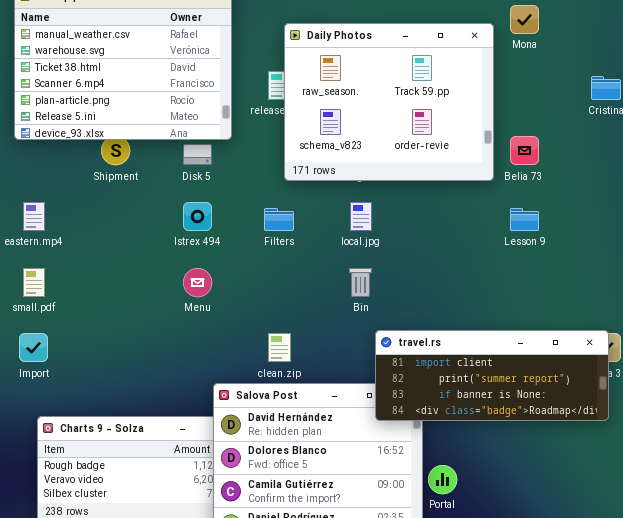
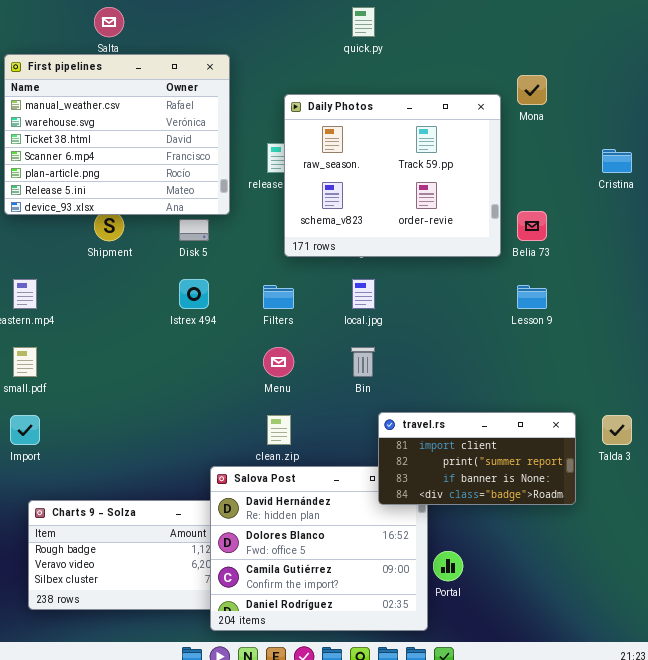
Menu: [183,268,212,297] -> [263,347,294,377], moved
travel.rs: [375,330,609,421] -> [378,412,576,505], resized

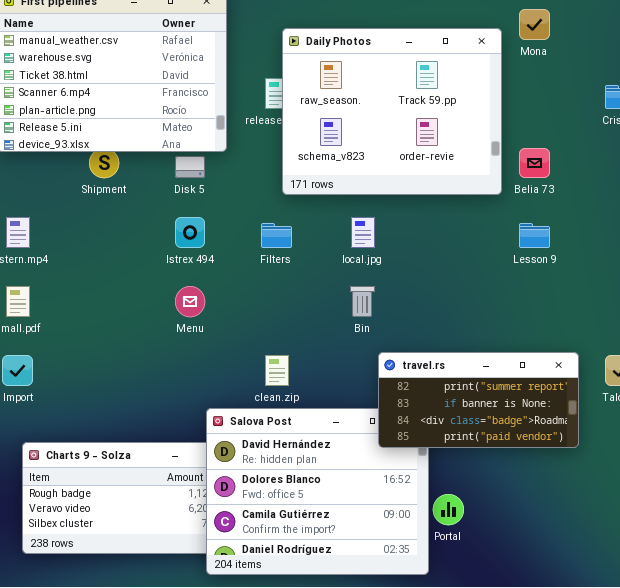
Menu: [263,347,294,377] -> [175,286,205,317], moved
travel.rs: [378,412,576,505] -> [378,352,579,448], scrolled down 1 row

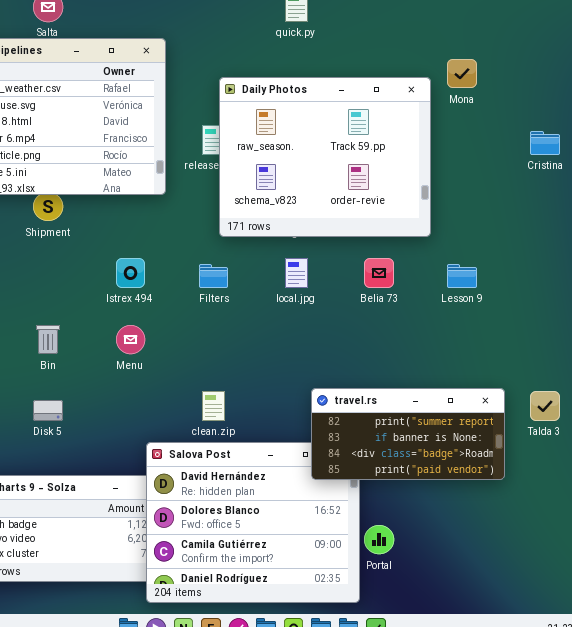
Belia 73: [519,148,550,178] -> [364,258,394,288], moved
Disk 5: [175,156,205,178] -> [33,400,63,421], moved
Bin: [350,286,375,317] -> [36,325,60,354], moved

